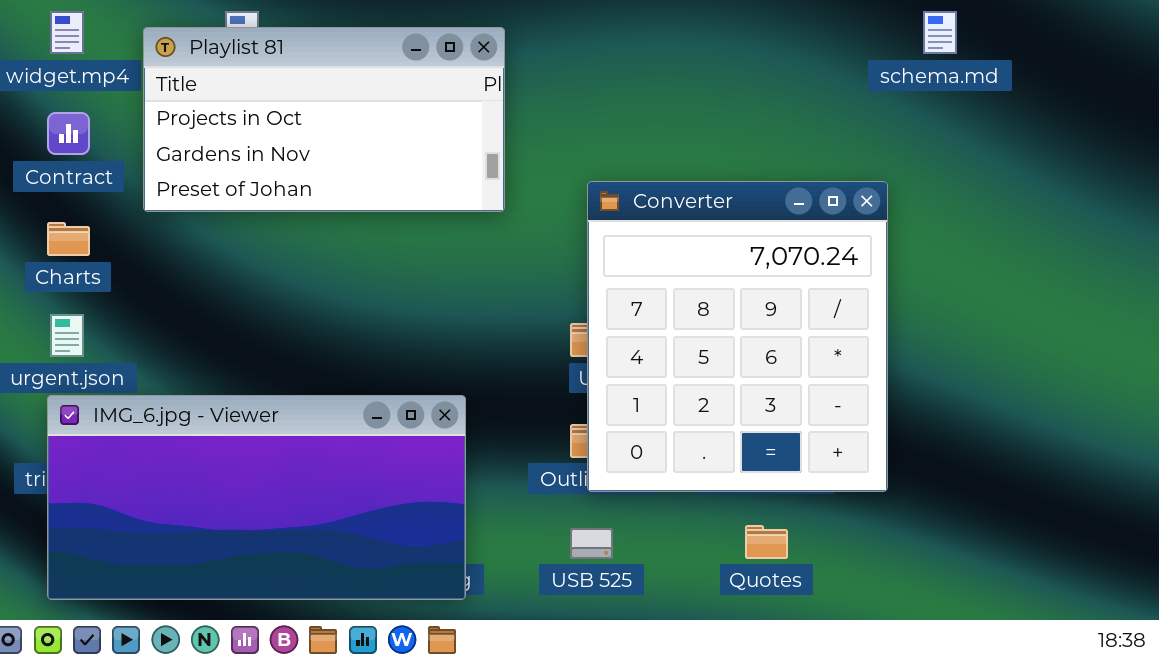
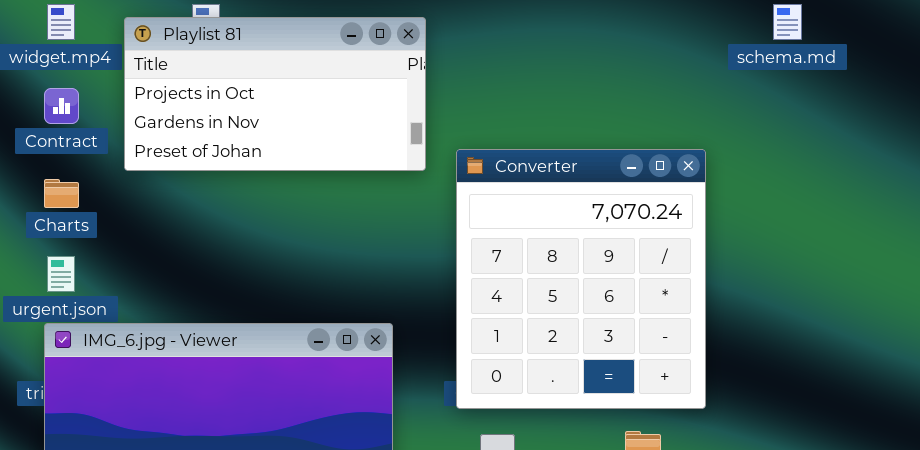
Converter: [587,181,888,492] -> [456,149,706,409], moved

